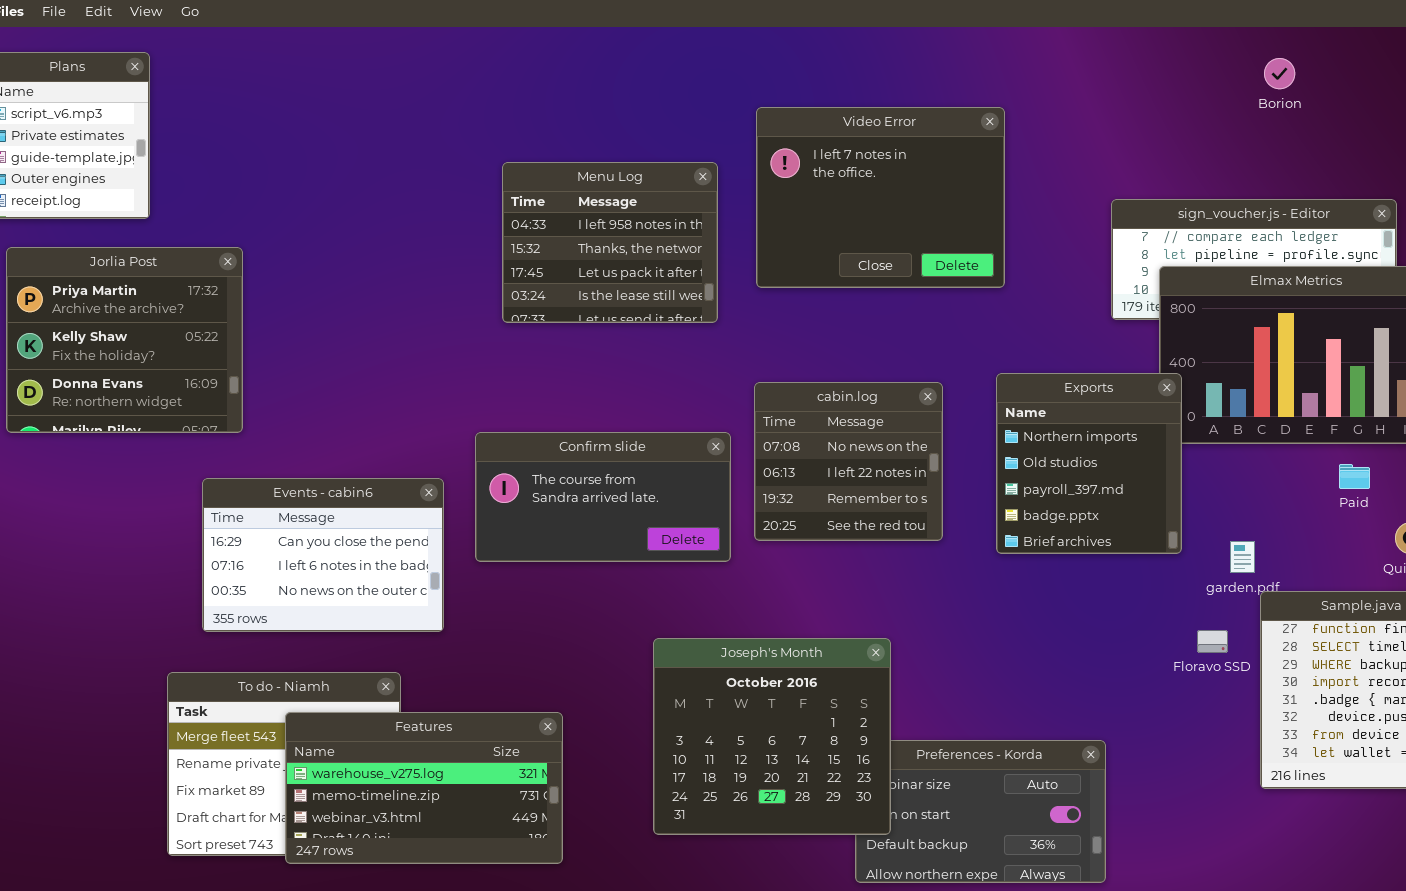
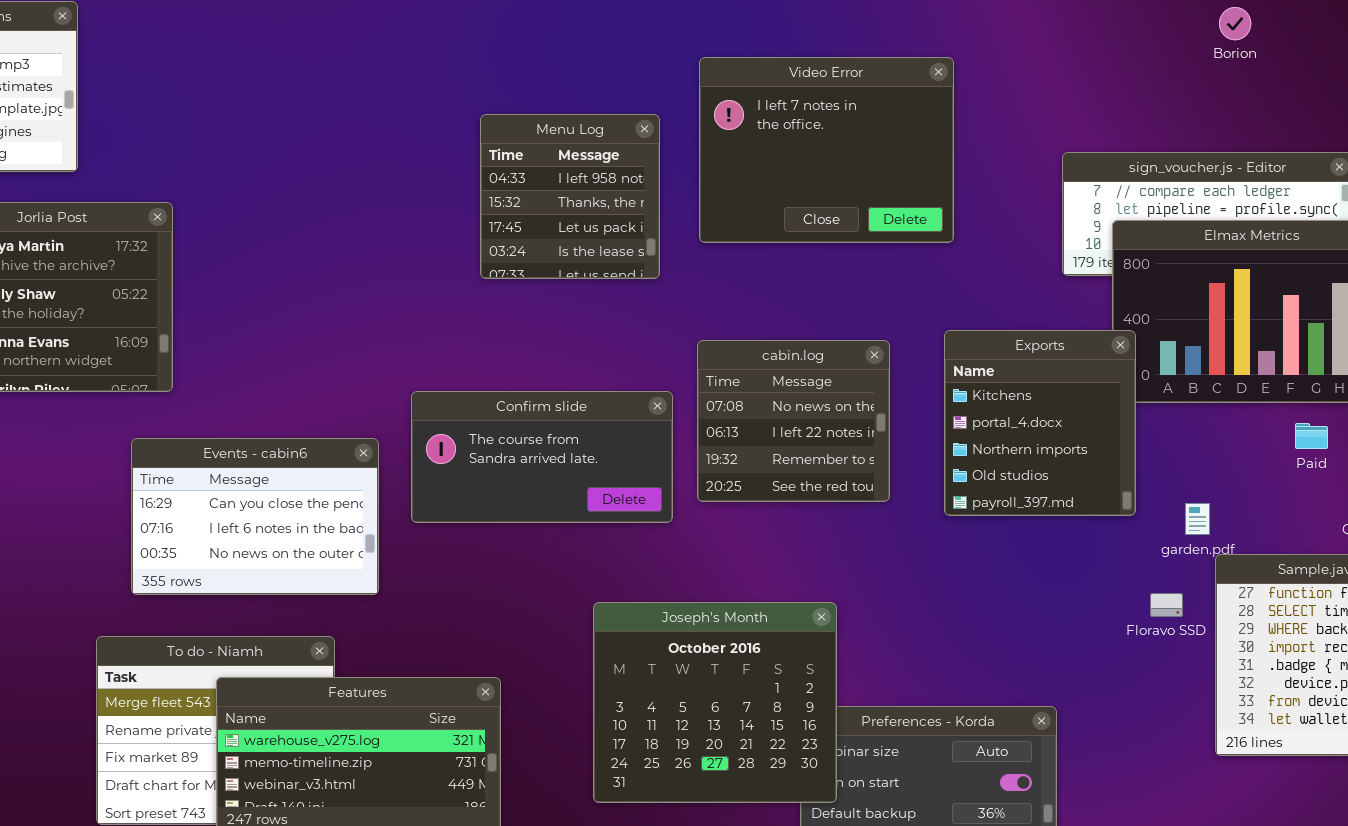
Menu Log: [502,162,718,323] -> [480,114,660,279], resized
Exports: [996,373,1182,554] -> [944,330,1136,516], scrolled up 2 rows

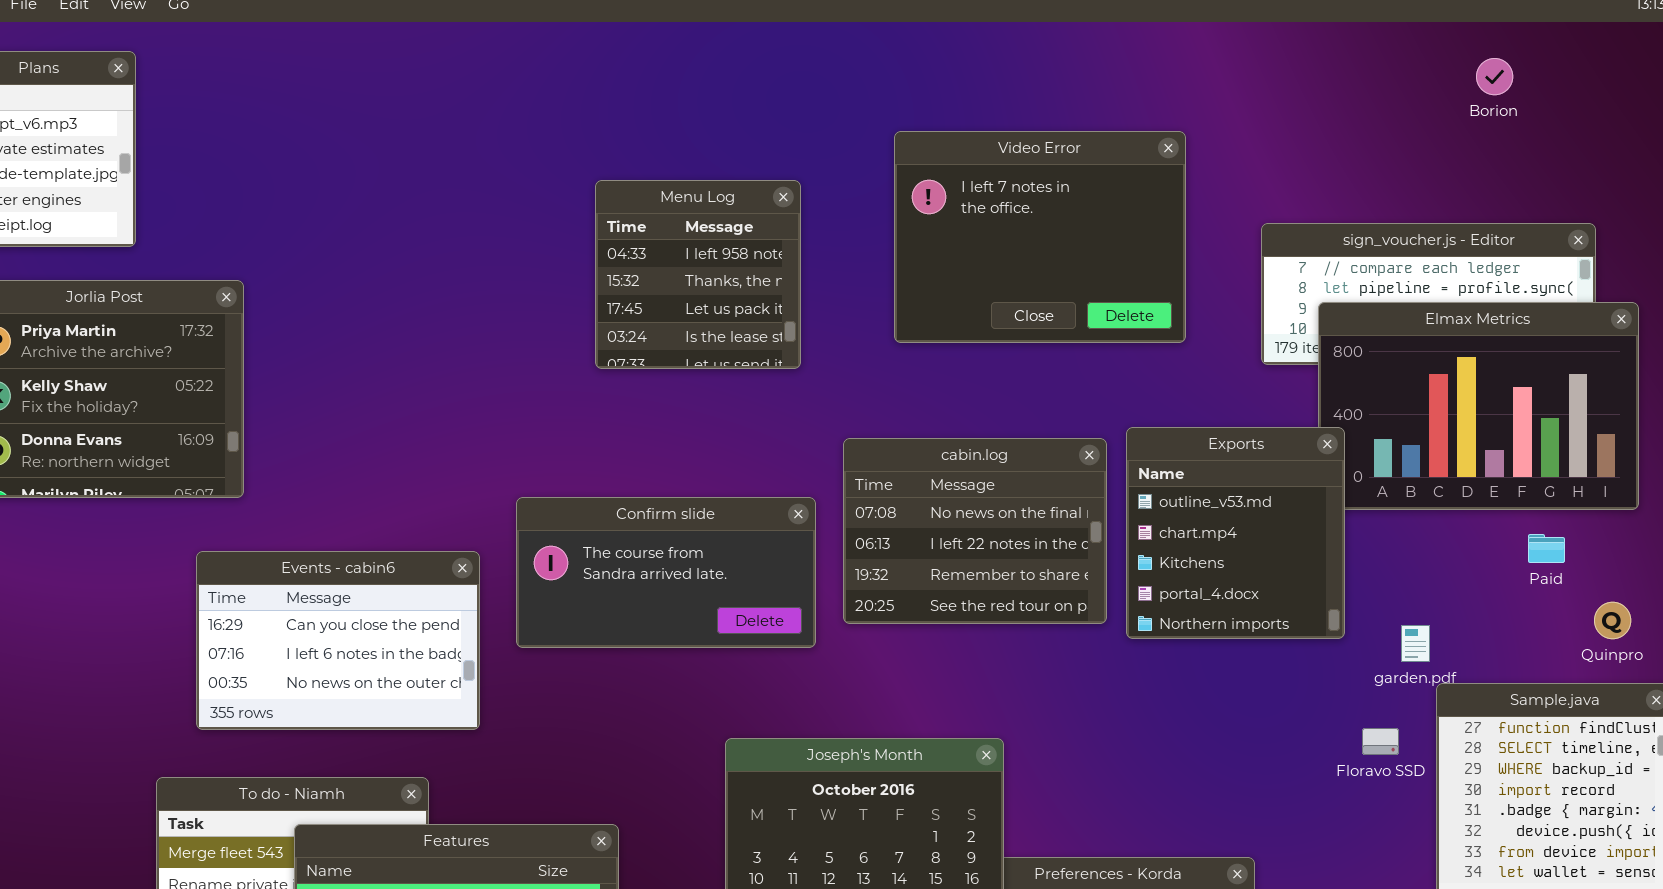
Borion: [1219,7,1251,40] -> [1476,58,1513,95], moved
Video Error: [699,57,954,243] -> [894,131,1186,343], moved
Exports: [944,330,1136,516] -> [1126,427,1345,639], scrolled up 2 rows
cabin.log: [697,340,890,502] -> [843,438,1107,624], resized

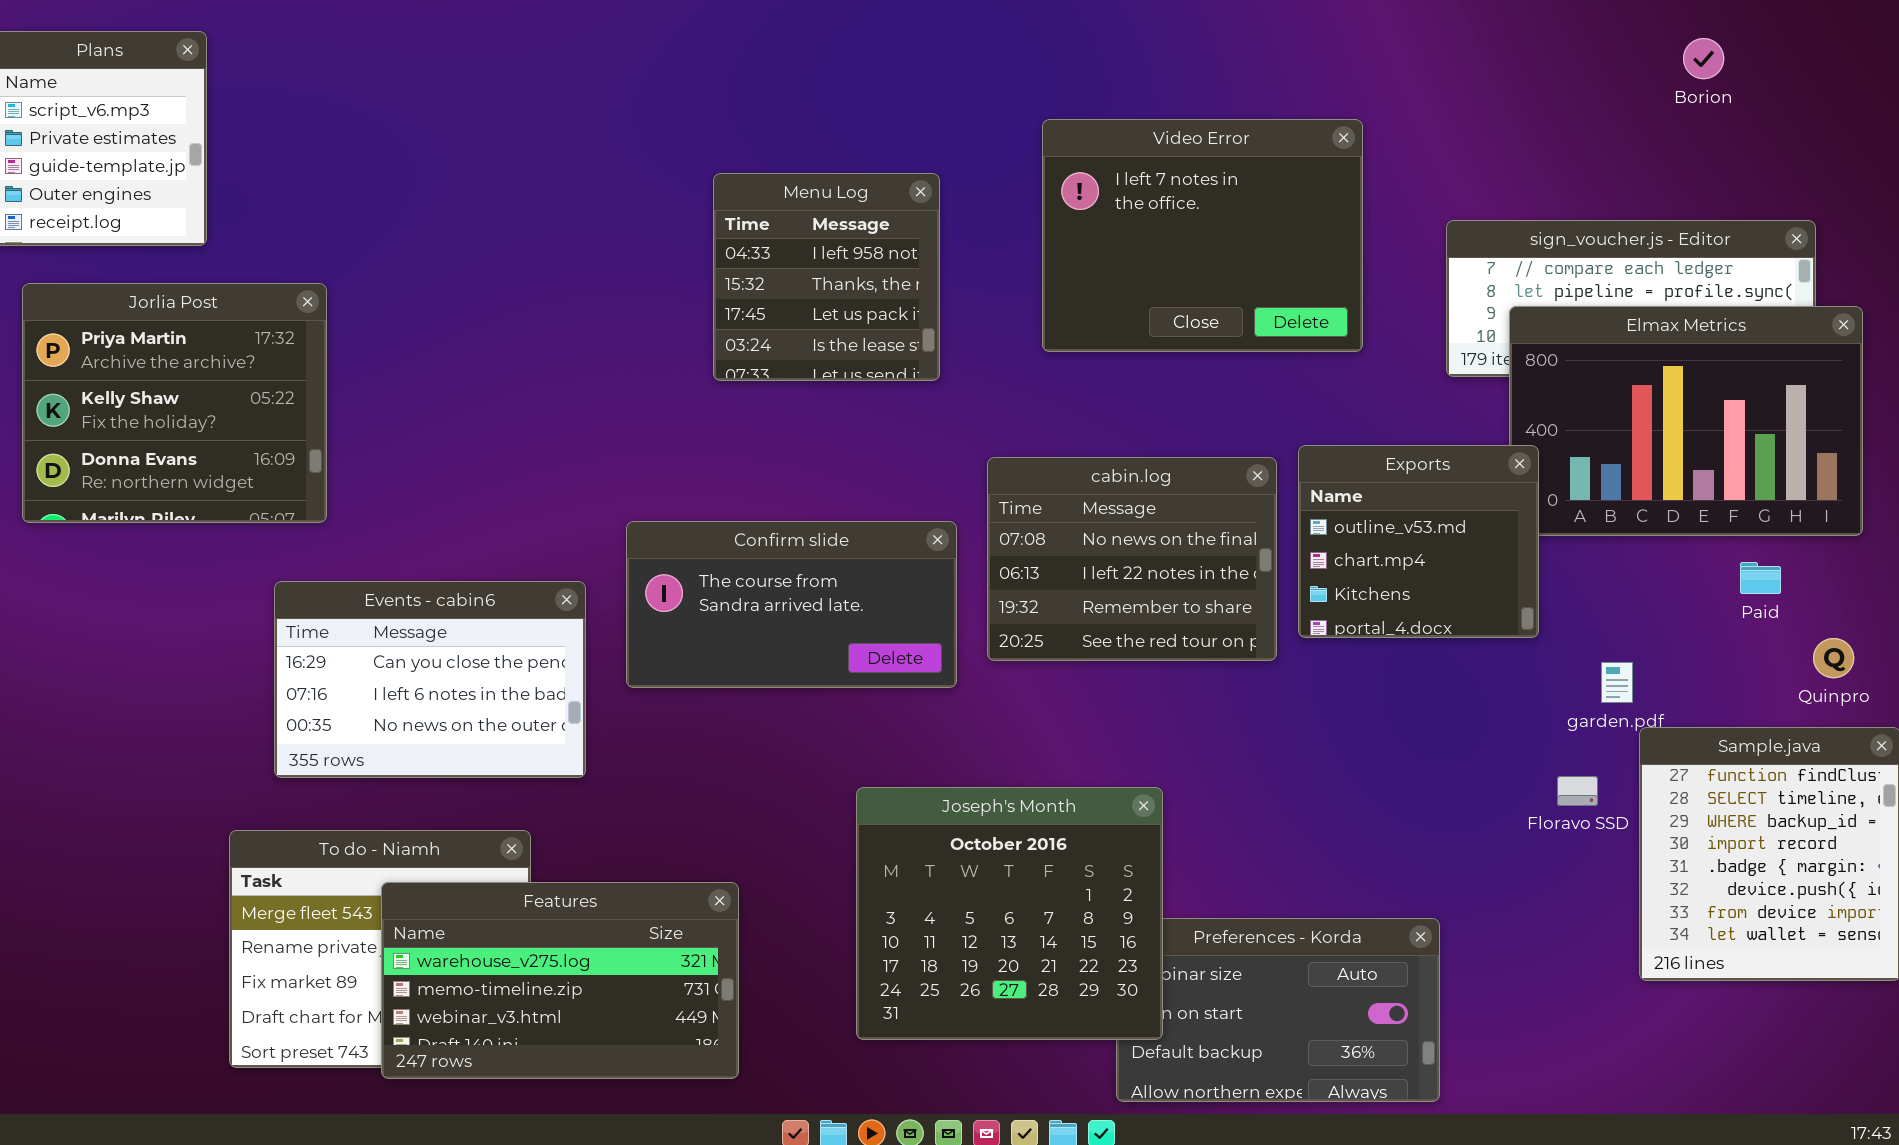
Exports: [1126,427,1345,639] -> [1298,445,1539,638], resized

